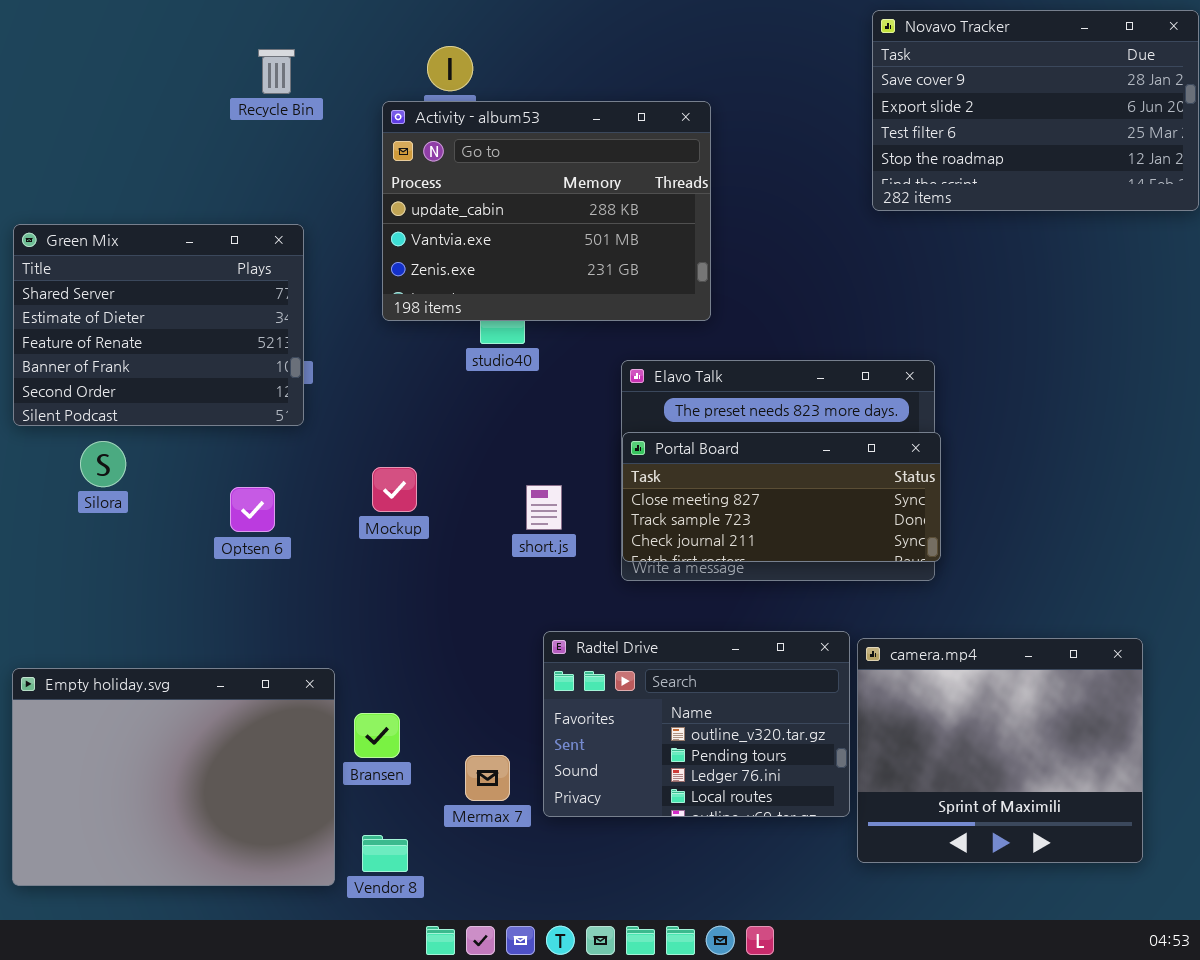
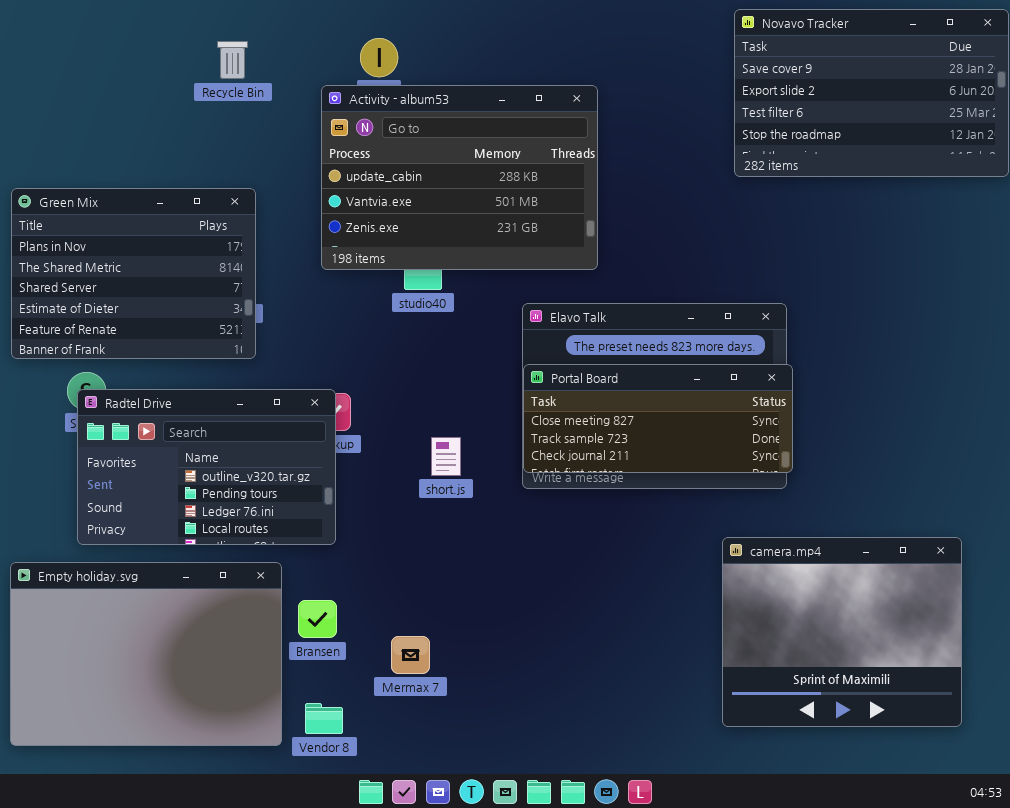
Green Mix: [13,224,304,426] -> [11,188,256,359], scrolled up 2 rows
short.js: [526,485,562,530] -> [431,437,461,476], moved
Radtel Drive: [543,631,850,817] -> [77,389,336,545], moved

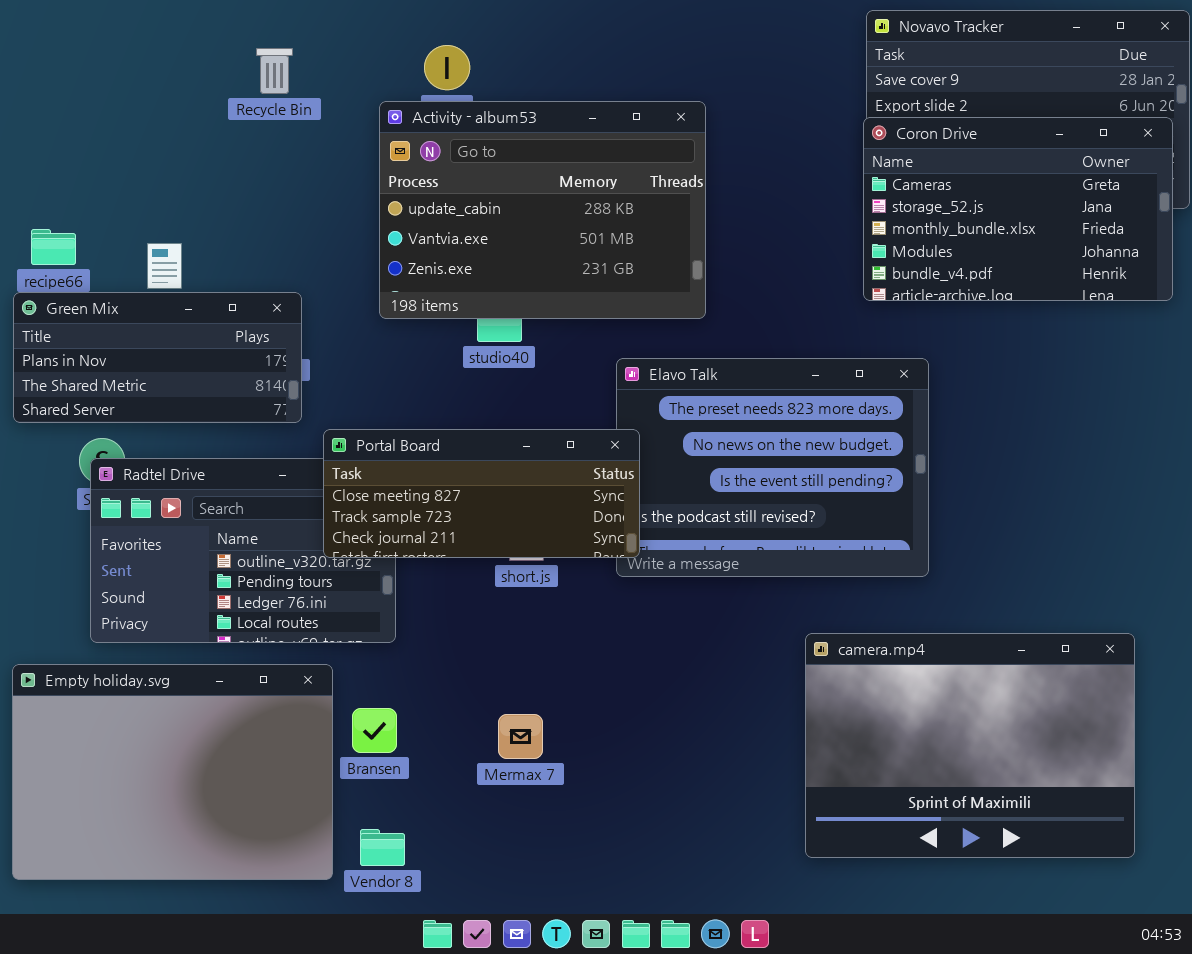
Coron Drive: none -> [863,117,1173,301], opened
Green Mix: [11,188,256,359] -> [13,292,302,423], resized
Portal Board: [523,364,793,473] -> [323,429,640,558], moved
camera.mp4: [722,537,962,727] -> [805,633,1135,858], resized
Mermax 7: [391,636,430,674] -> [498,714,543,759], moved

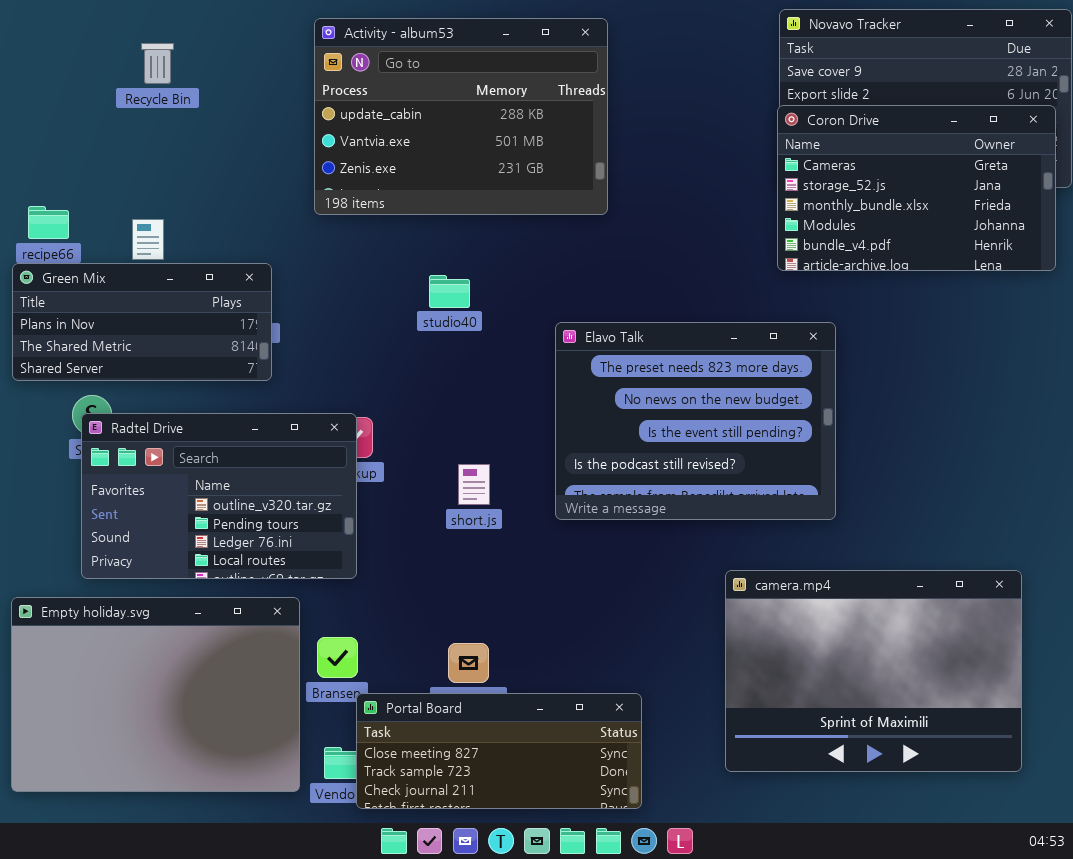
Recycle Bin: [256,48,293,94] -> [141,43,174,84], moved
Activity - album53: [379,101,706,319] -> [314,18,608,215], moved
Portal Board: [323,429,640,558] -> [356,693,642,809], moved

